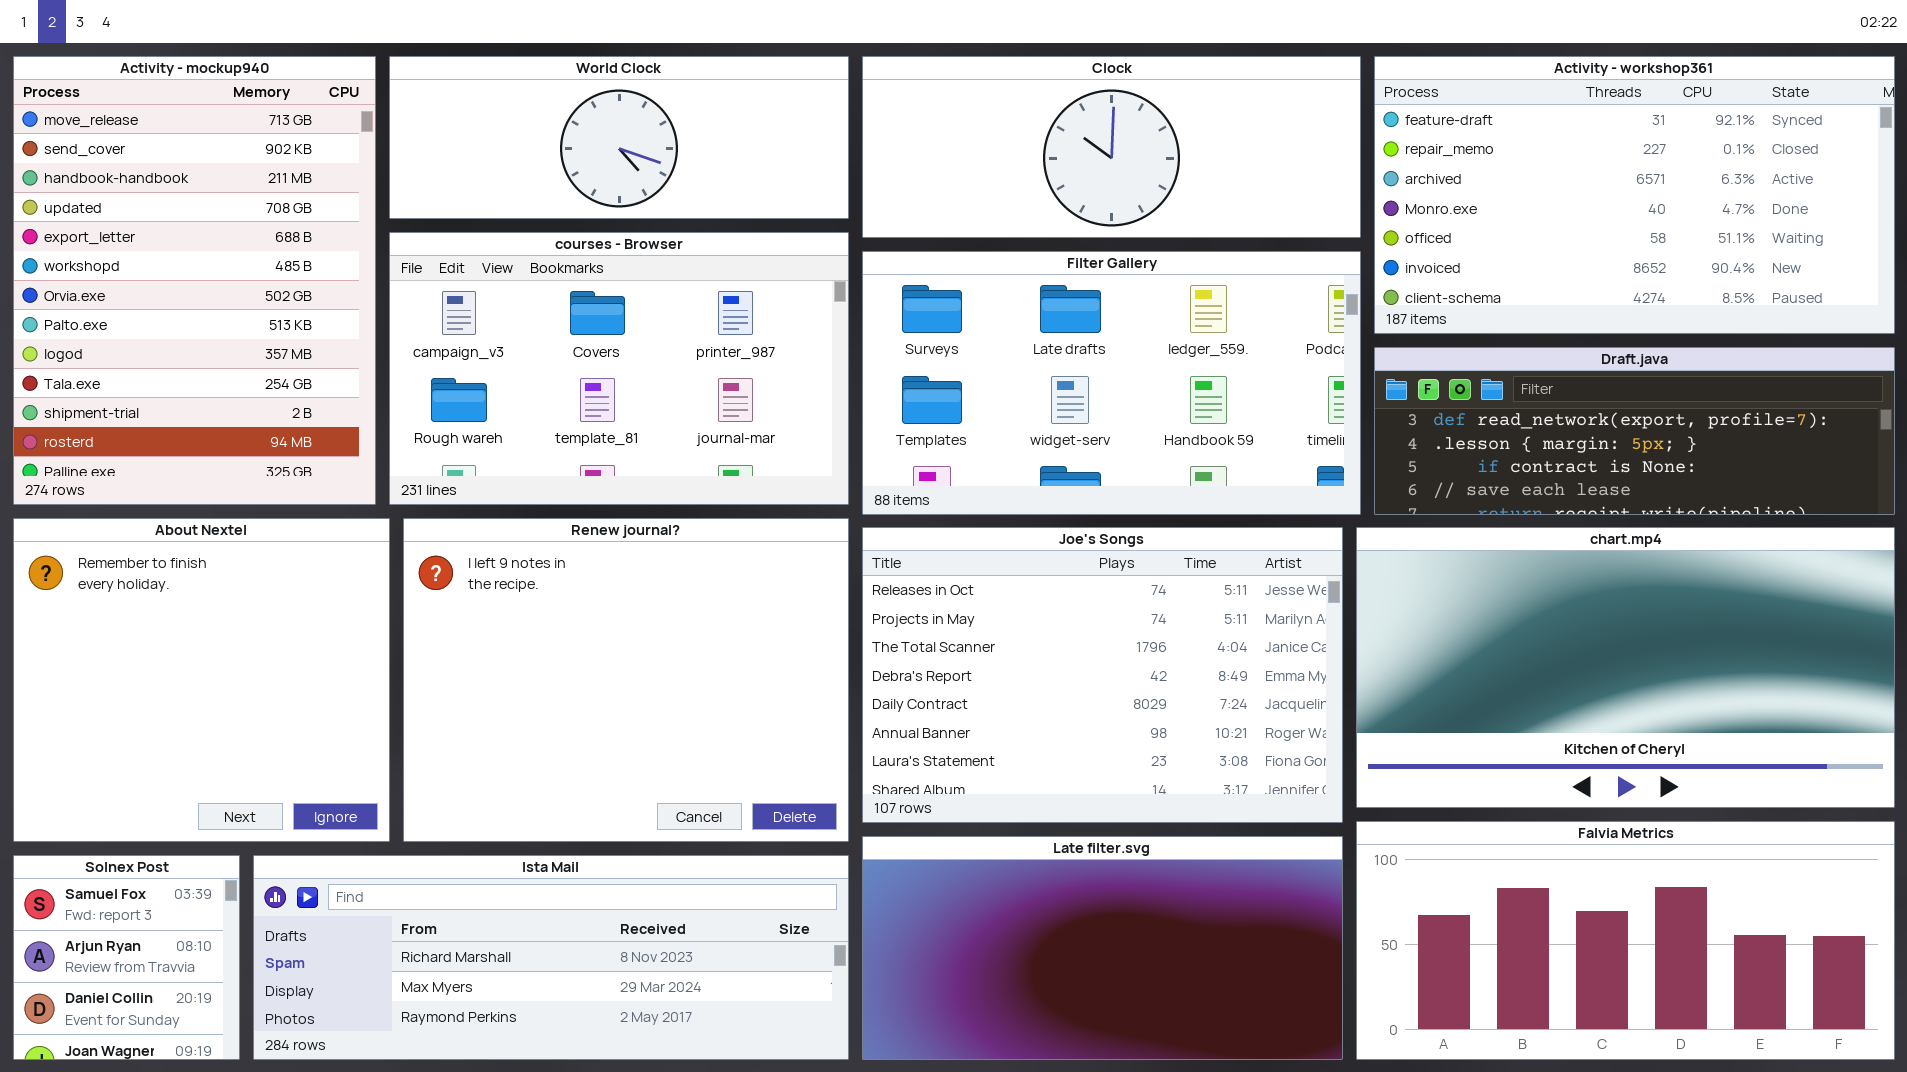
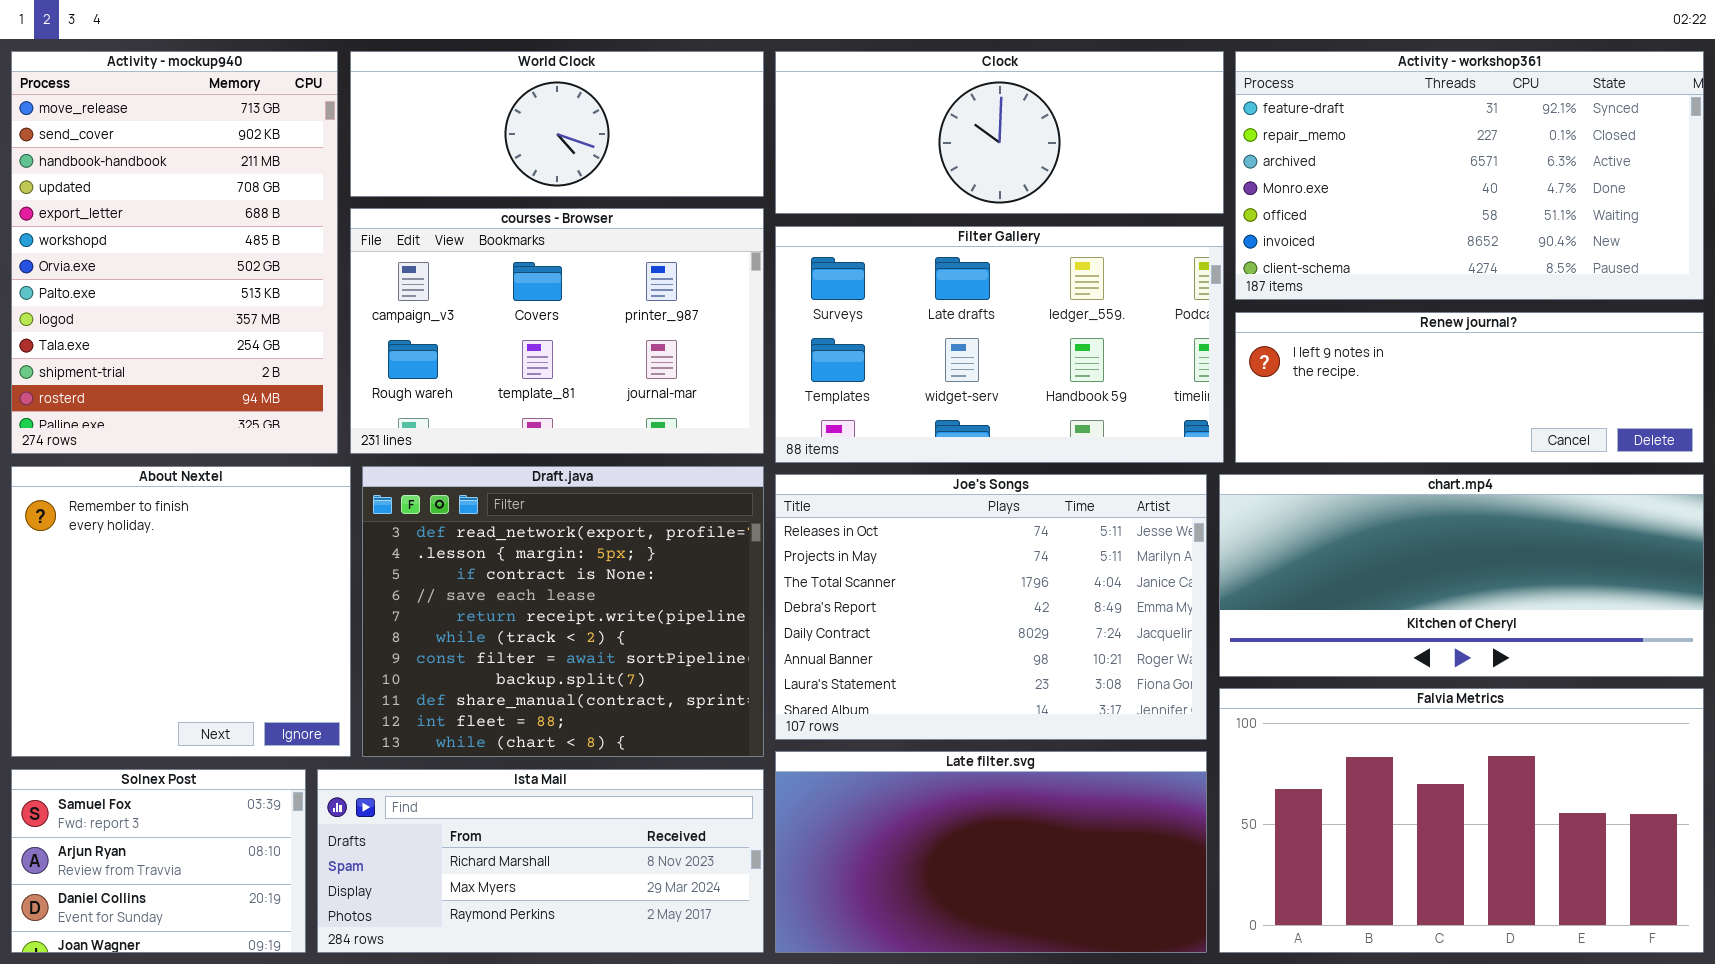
Draft.java: [1374,347,1895,515] -> [362,466,764,757], moved, resized
Renew journal?: [403,518,849,842] -> [1235,312,1704,463], moved, resized
chart.mp4: [1356,527,1895,808] -> [1219,474,1704,677], resized
Falvia Metrics: [1356,821,1895,1060] -> [1219,688,1704,953], resized
Solnex Post: [13,855,240,1060] -> [11,769,306,953], resized
Ista Mail: [253,855,849,1060] -> [317,769,764,953], resized

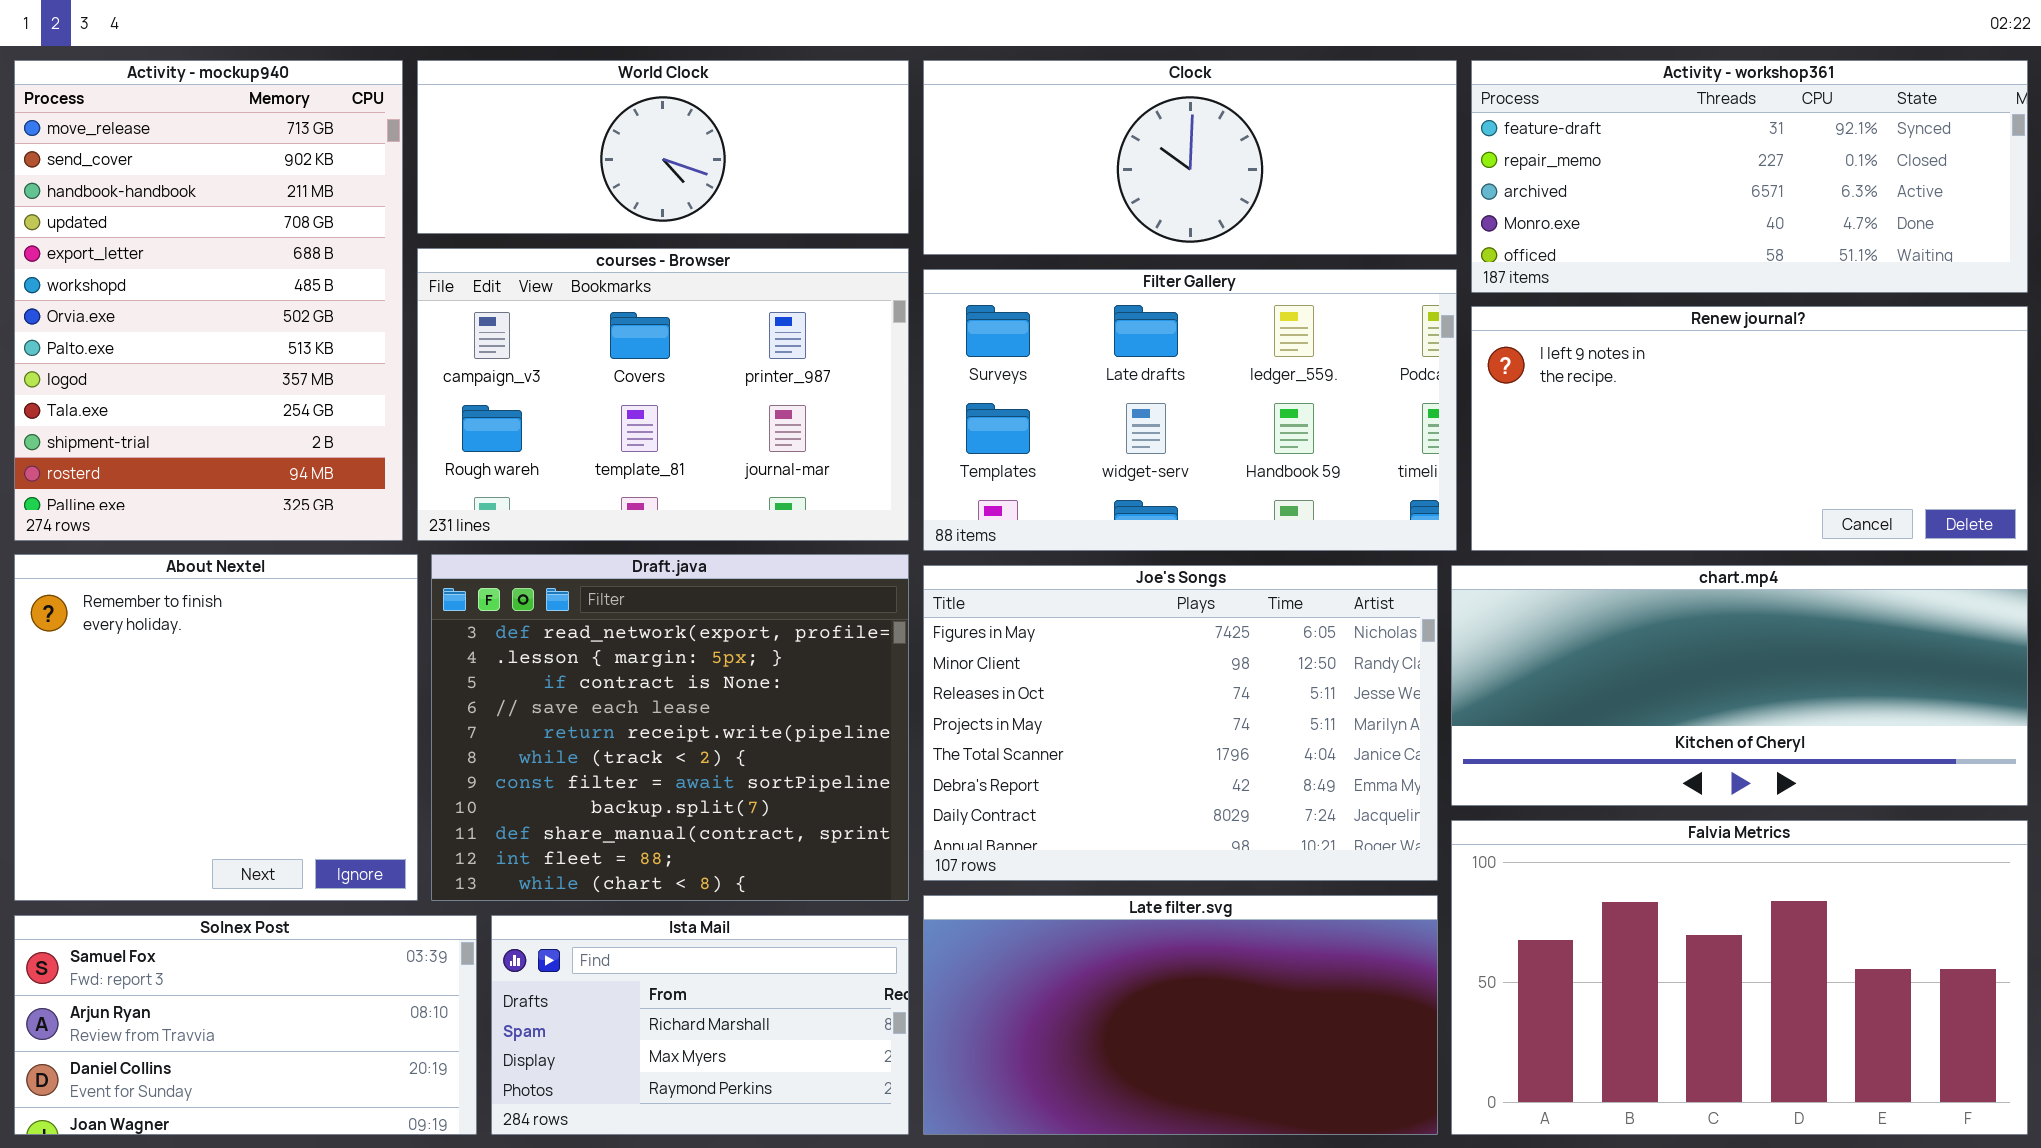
Activity - workshop361: [1235,51,1704,300] -> [1471,60,2028,293], resized
Renew journal?: [1235,312,1704,463] -> [1471,306,2028,551], resized
Joe's Songs: [775,474,1207,740] -> [923,565,1438,881], scrolled up 2 rows
Solnex Post: [11,769,306,953] -> [14,915,477,1135], resized
Ista Mail: [317,769,764,953] -> [491,915,909,1135], resized

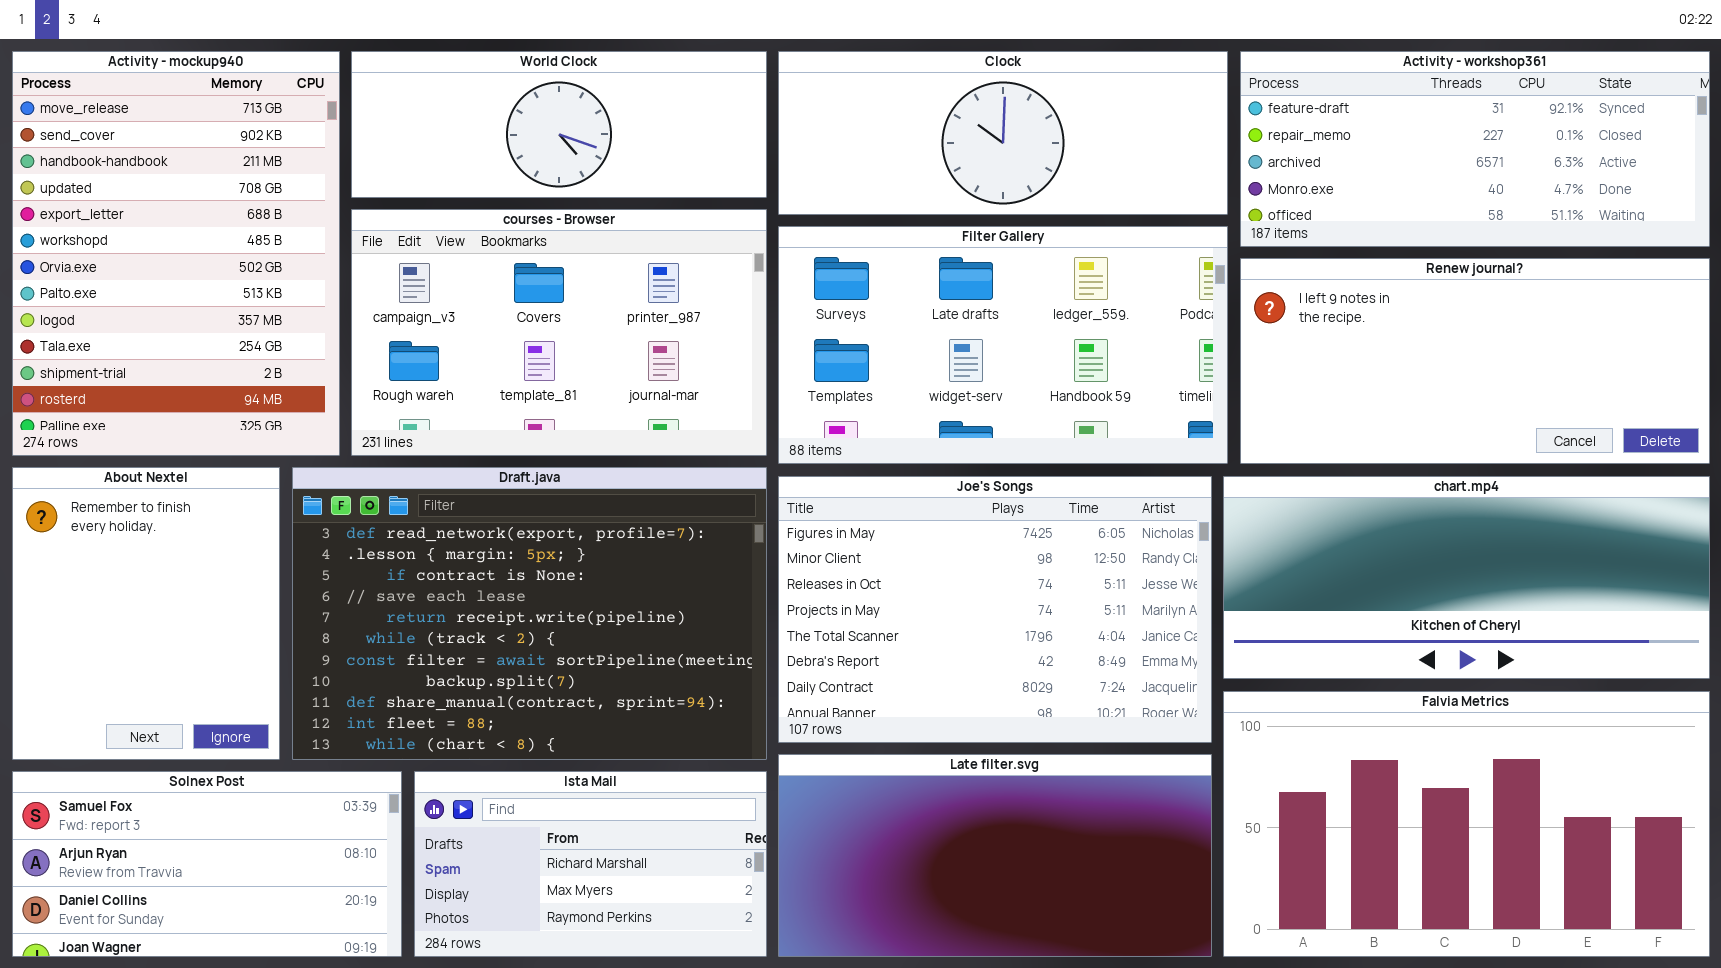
About Nextel: [14,554,418,901] -> [12,467,280,760], resized
Draft.java: [431,554,909,901] -> [292,467,767,760], resized

